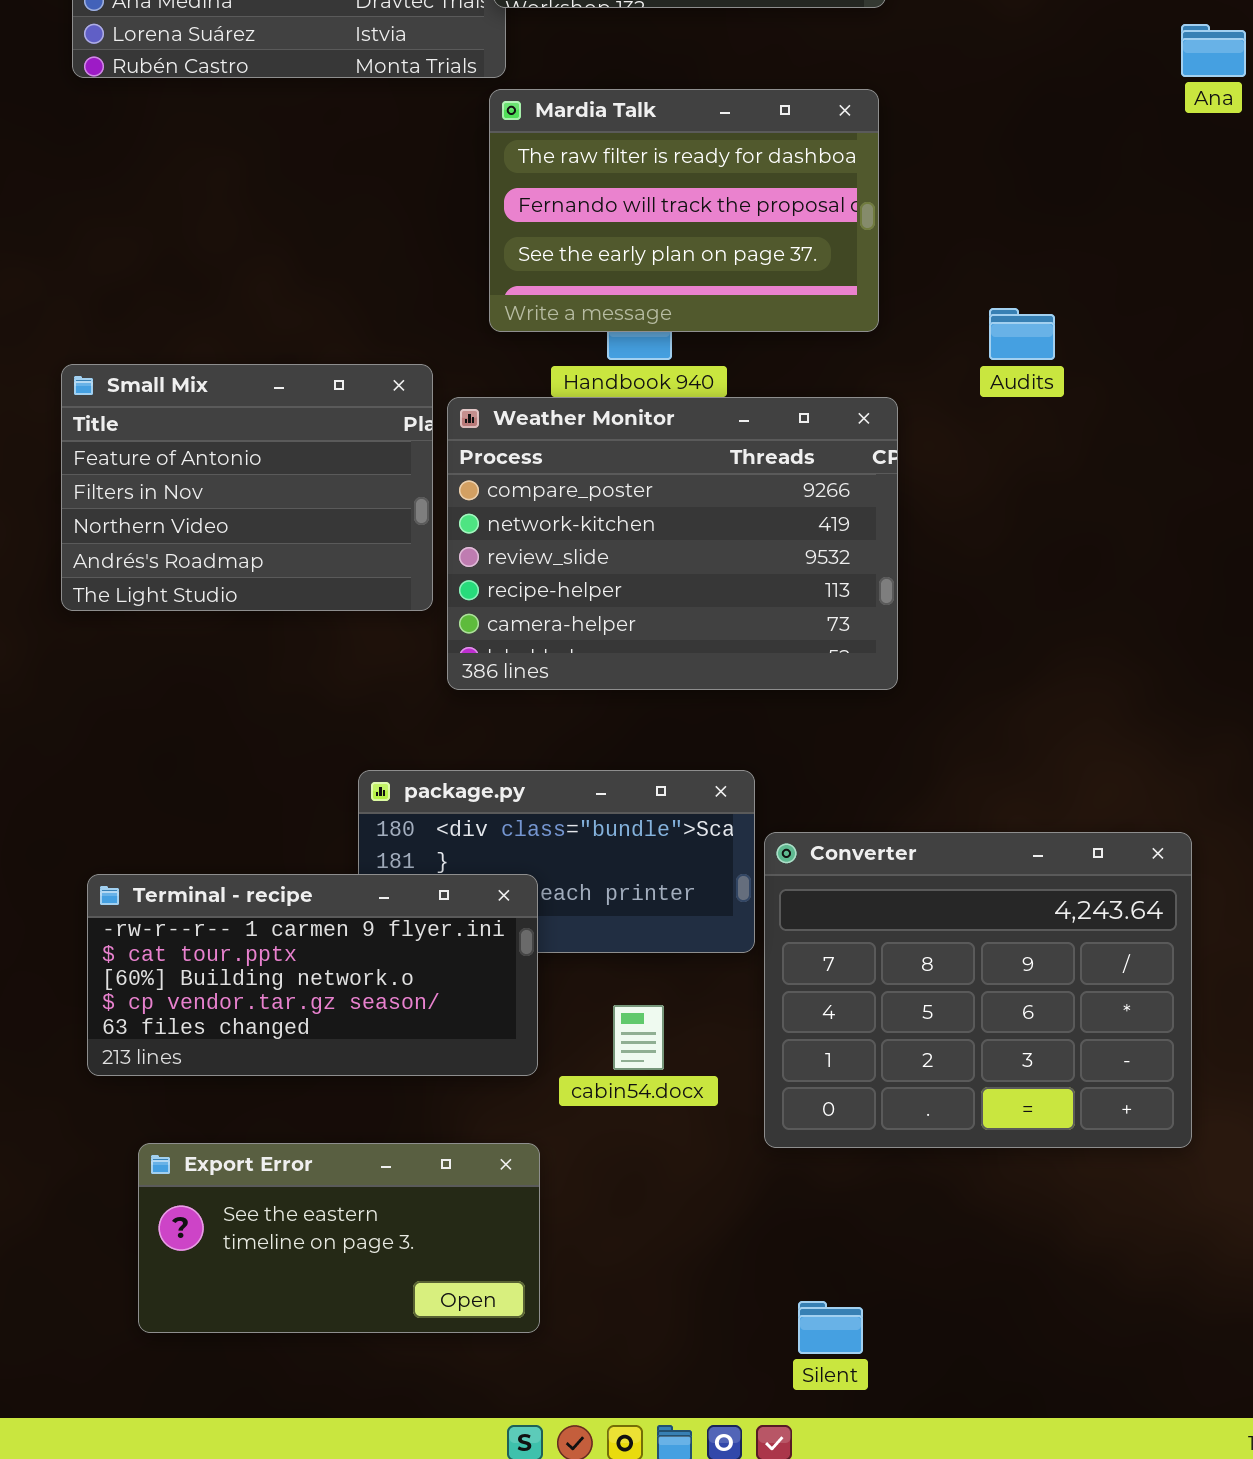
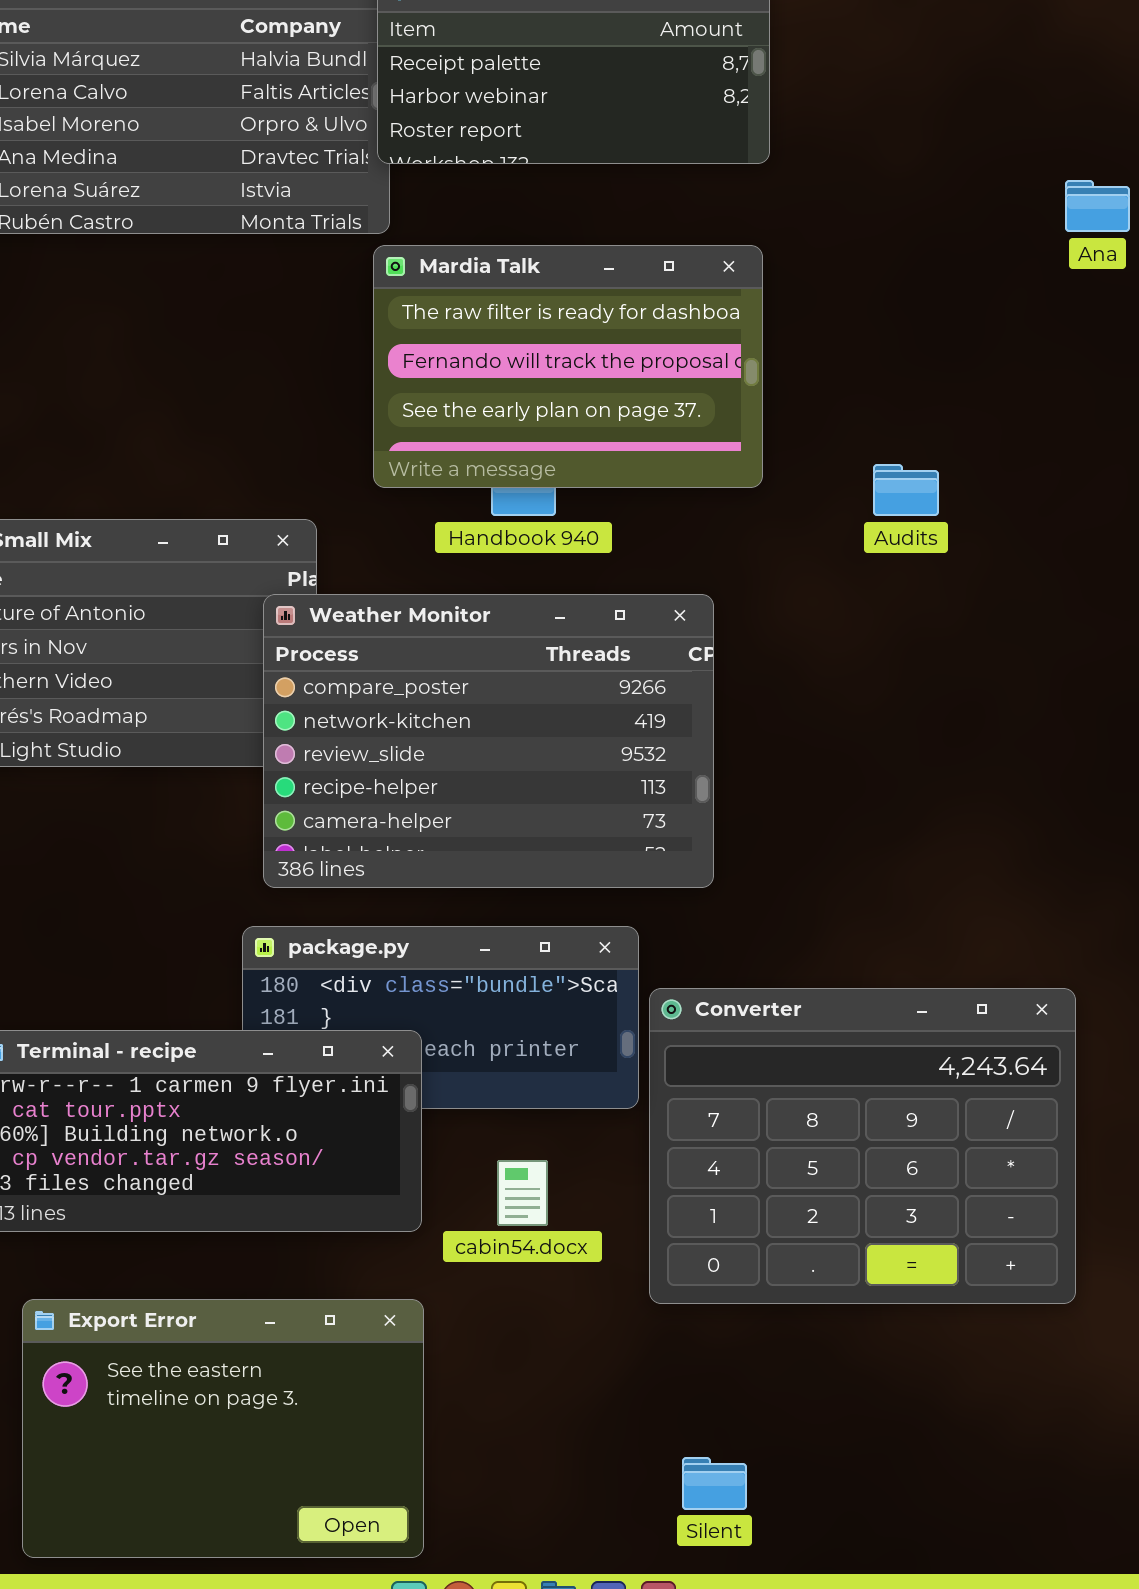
Weather Monitor: [447,397,898,690] -> [263,594,714,888], moved
Export Error: [138,1143,540,1333] -> [22,1299,424,1558], resized

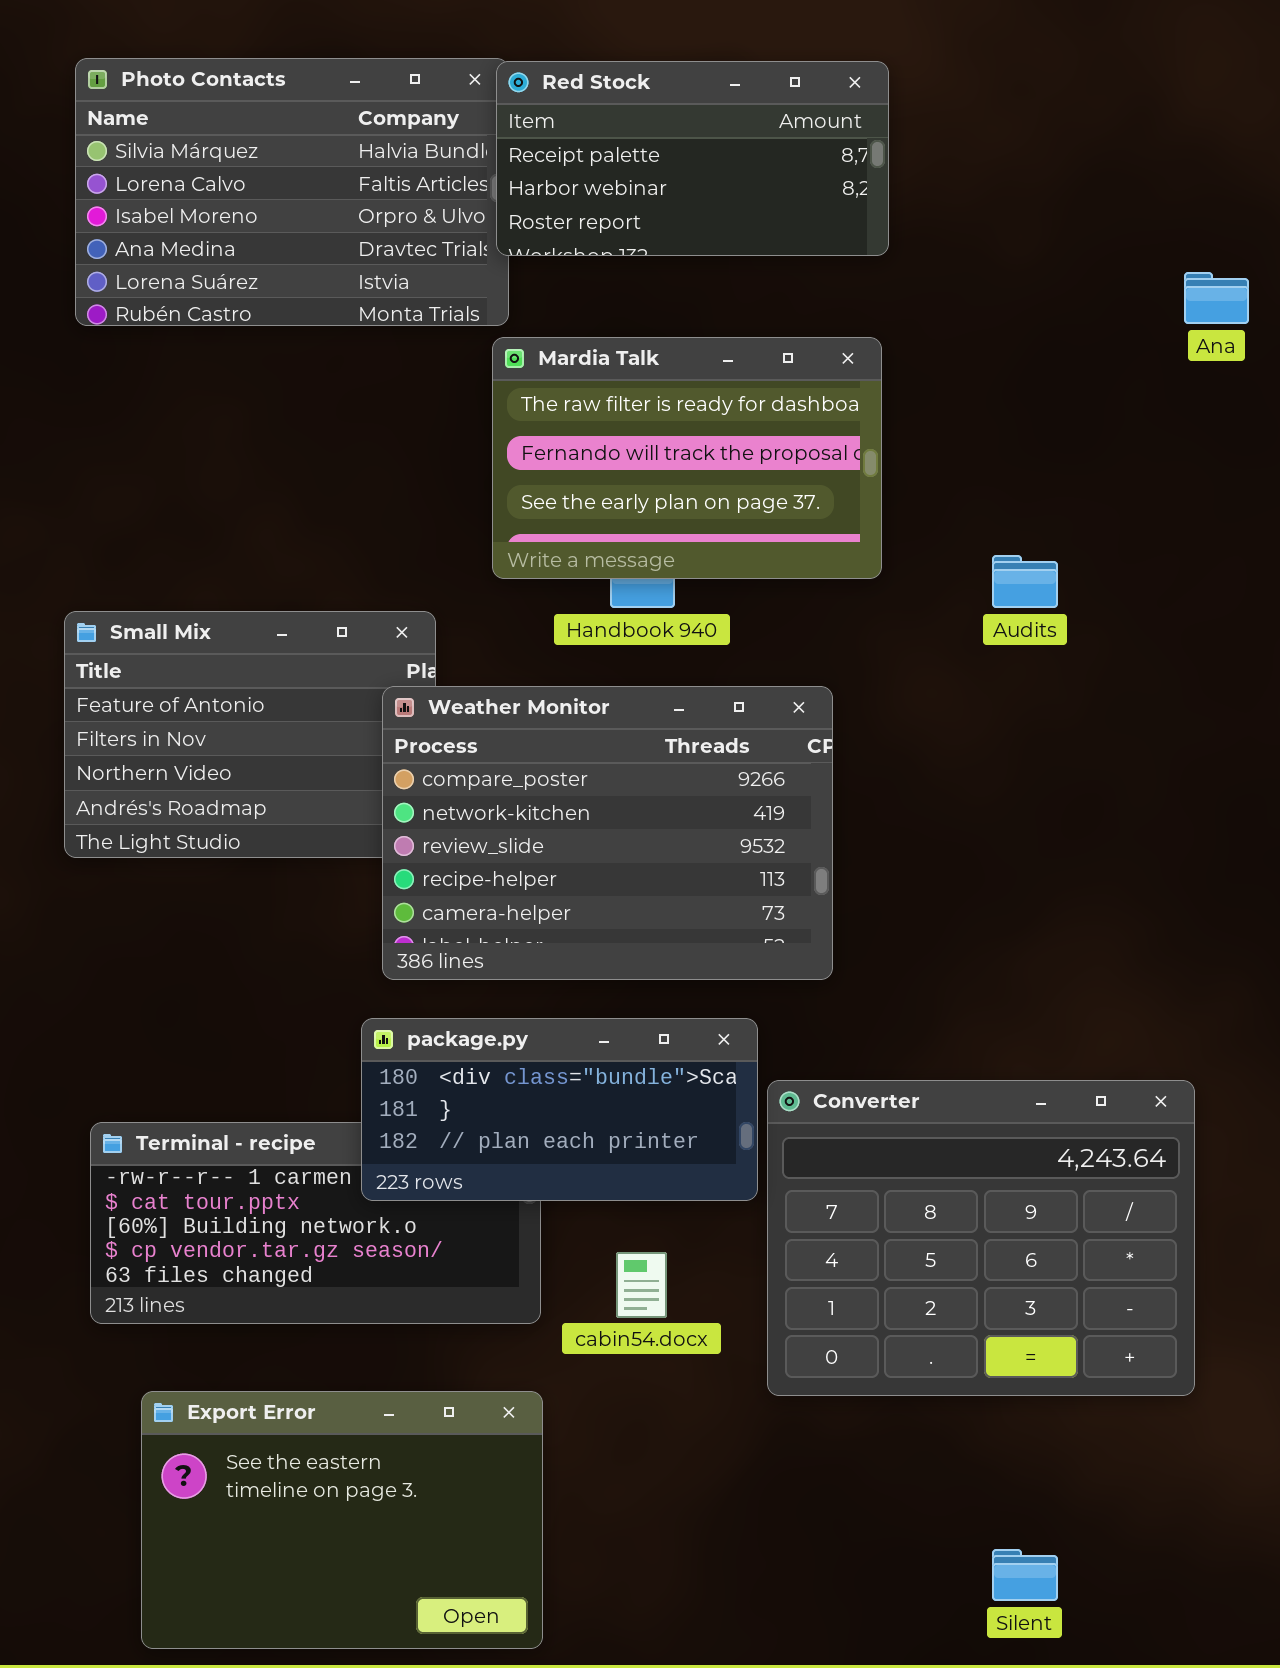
package.py: [242,926,639,1109] -> [361,1018,758,1201], raised
Silent: [682,1457,747,1510] -> [992,1549,1058,1601], moved

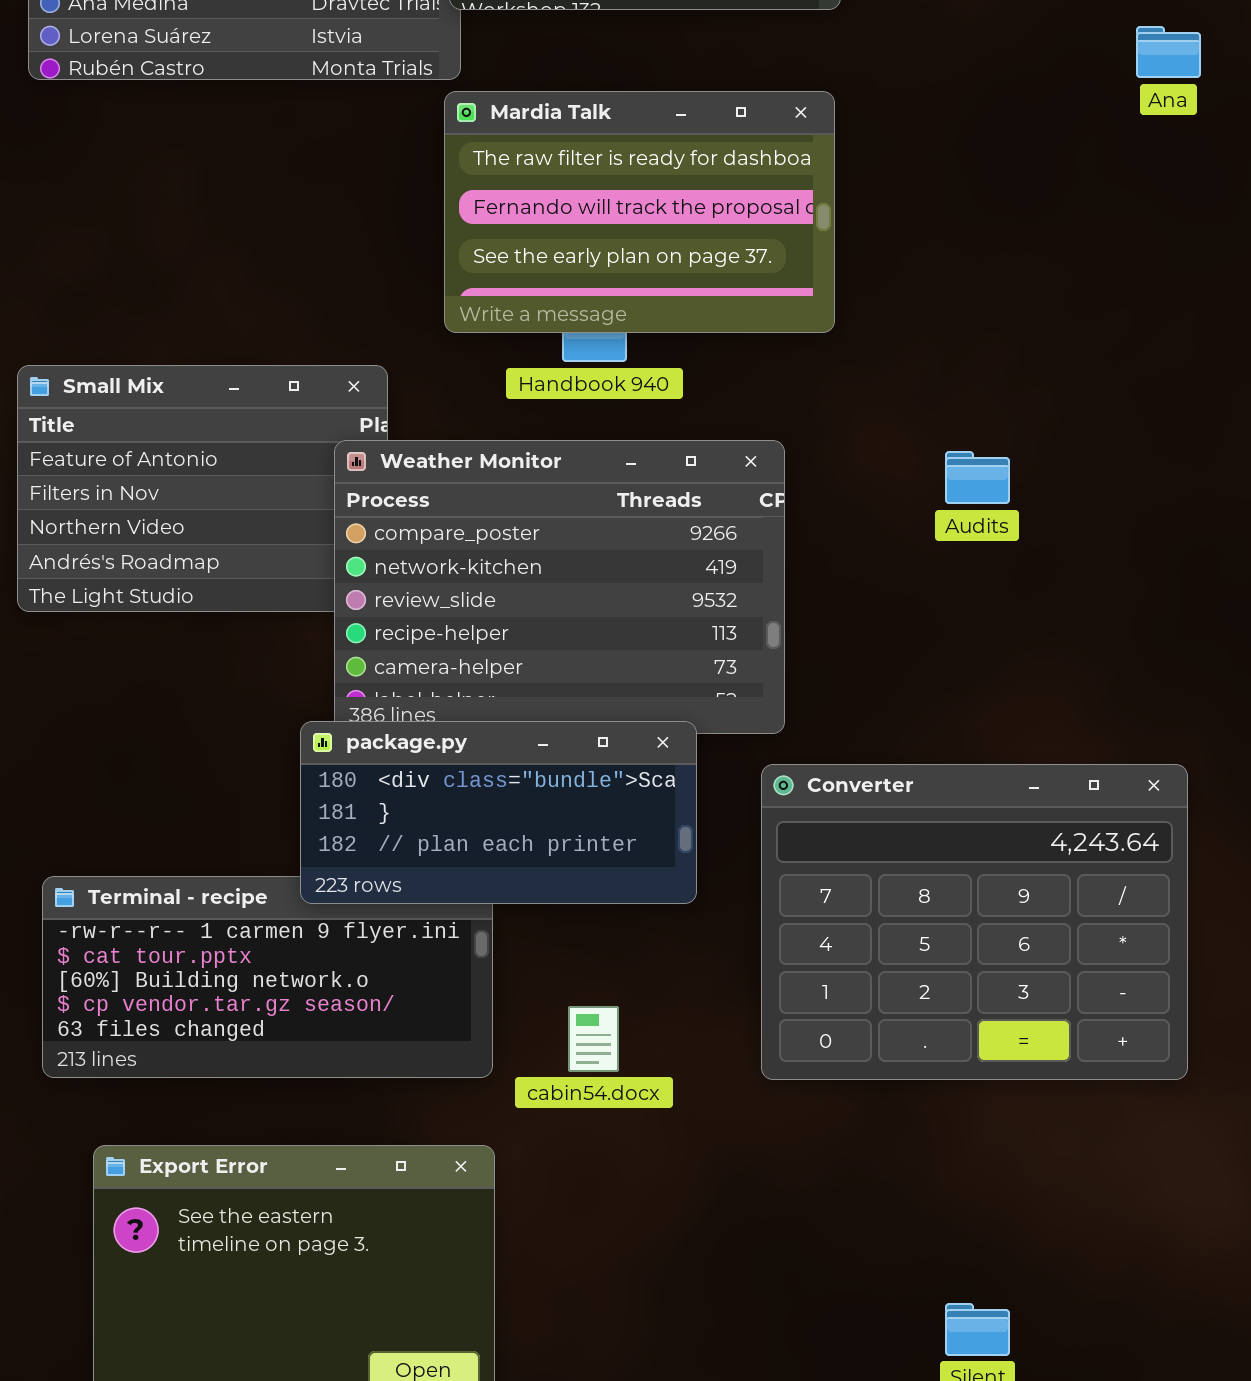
Audits: [992,555,1058,608] -> [945,451,1010,504], moved
package.py: [361,1018,758,1201] -> [300,721,697,904], moved
Converter: [767,1080,1195,1396] -> [761,764,1188,1080], moved

